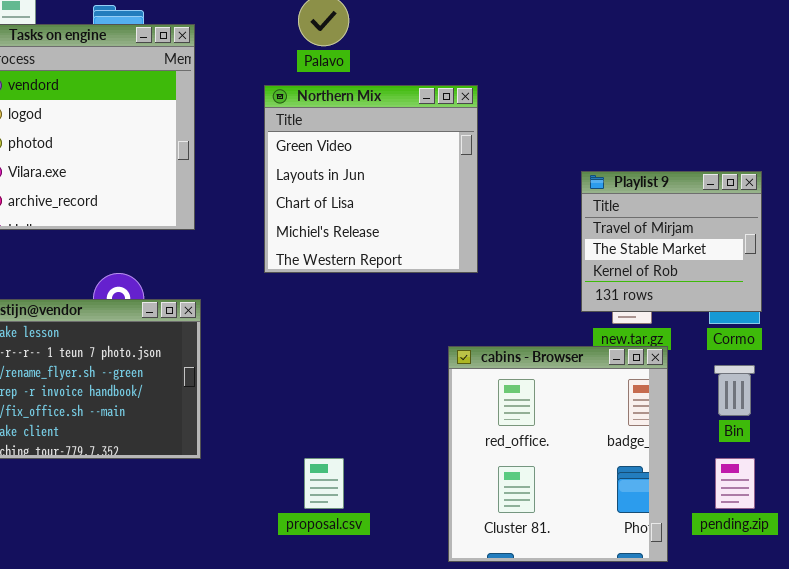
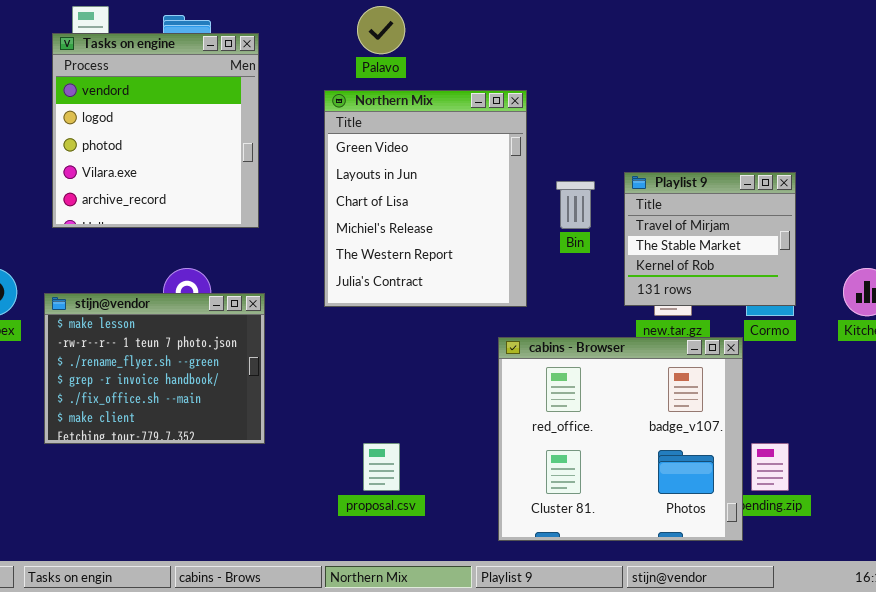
Northern Mix: [264,85,478,273] -> [324,90,527,307], resized
cabins - Browser: [448,346,668,562] -> [498,337,743,541], resized
Bin: [714,365,755,416] -> [556,181,595,229], moved

